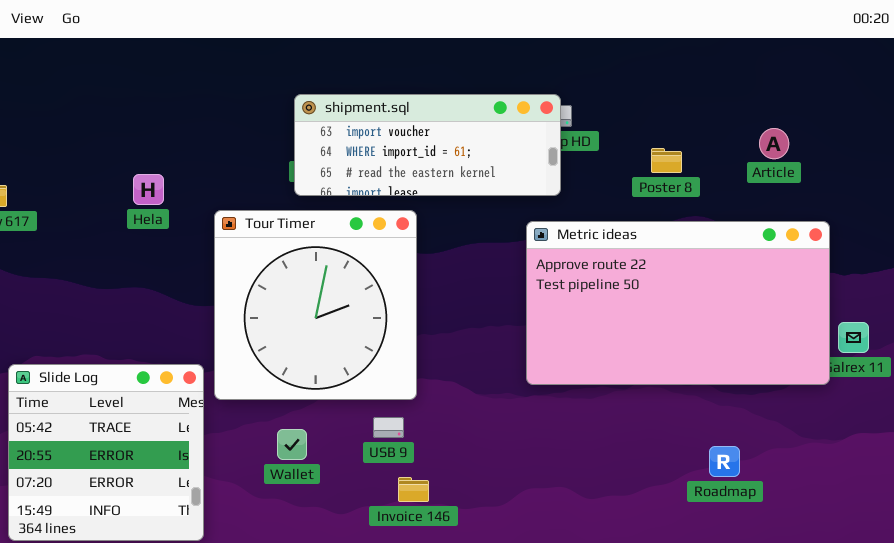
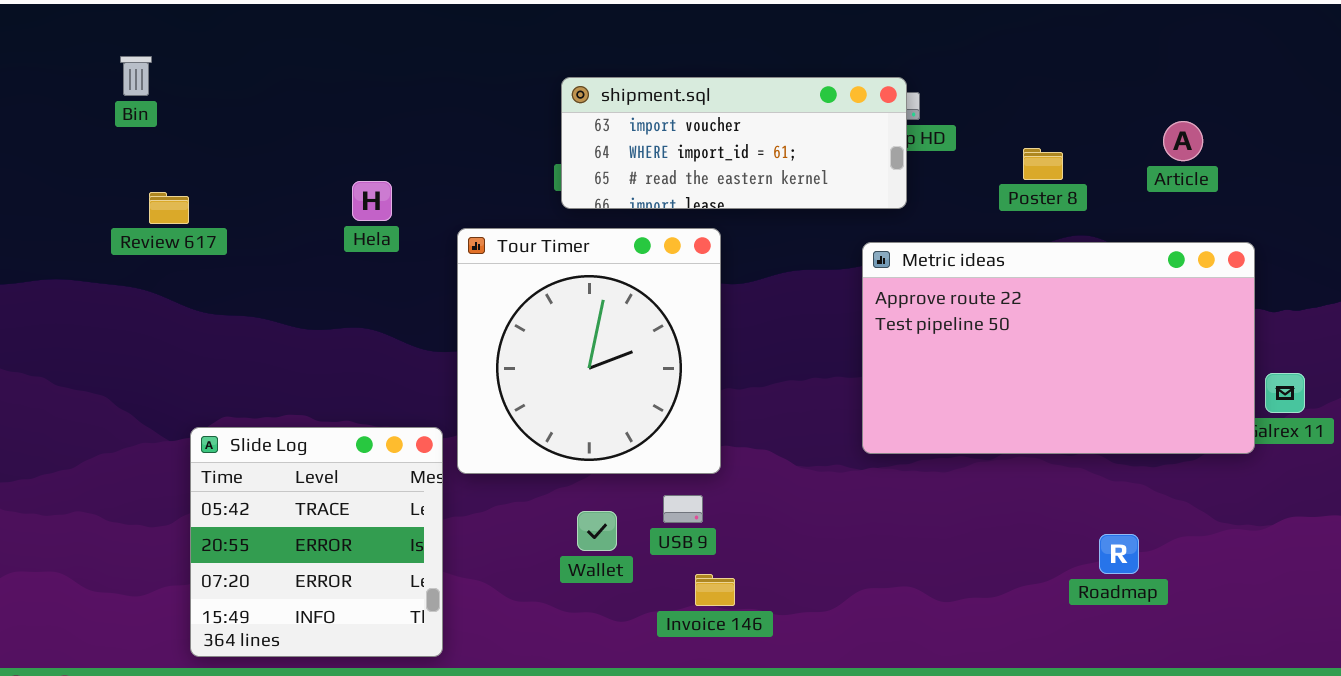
Wallet: [277,429,307,460] -> [577,511,617,551], moved

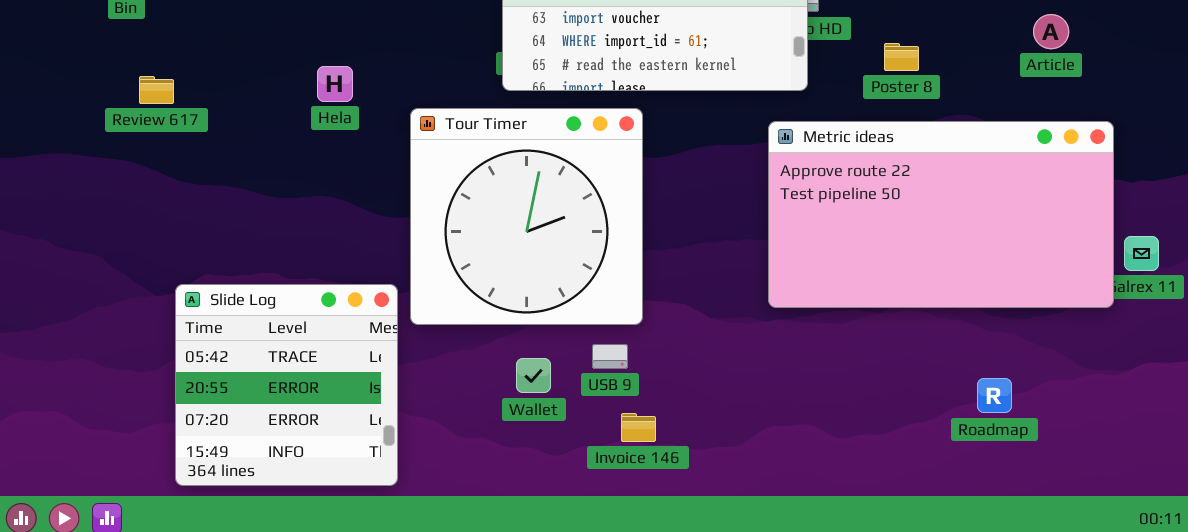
Poster 8: [1023,148,1063,180] -> [884,43,919,71], moved

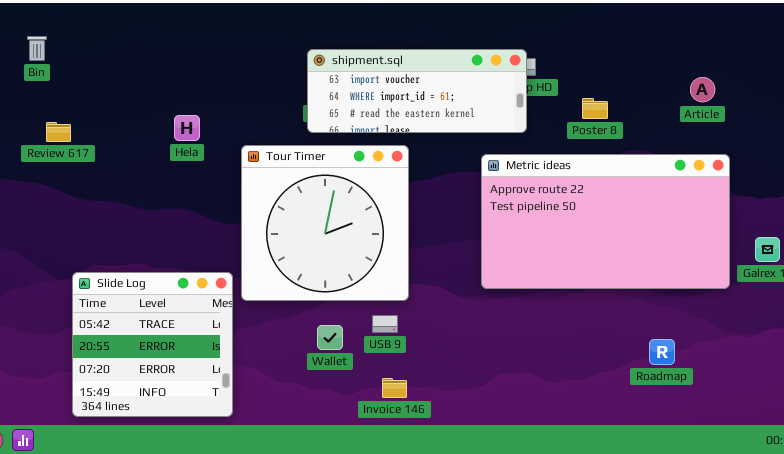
Metric ideas: [768,121,1114,308] -> [481,154,730,289], moved
Invoice 146: [621,413,656,442] -> [382,378,407,398], moved

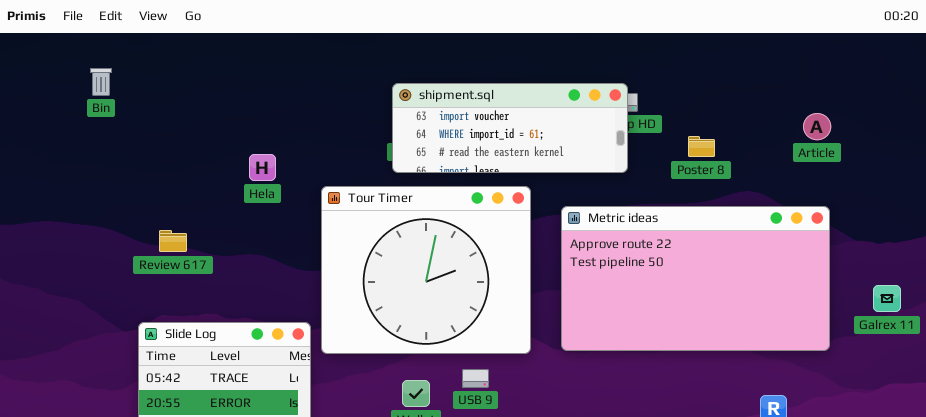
Review 617: [46,122,71,142] -> [159,230,187,252], moved
Tour Timer: [241,145,409,301] -> [321,186,531,354], resized
Metric ideas: [481,154,730,289] -> [561,206,830,351], moved

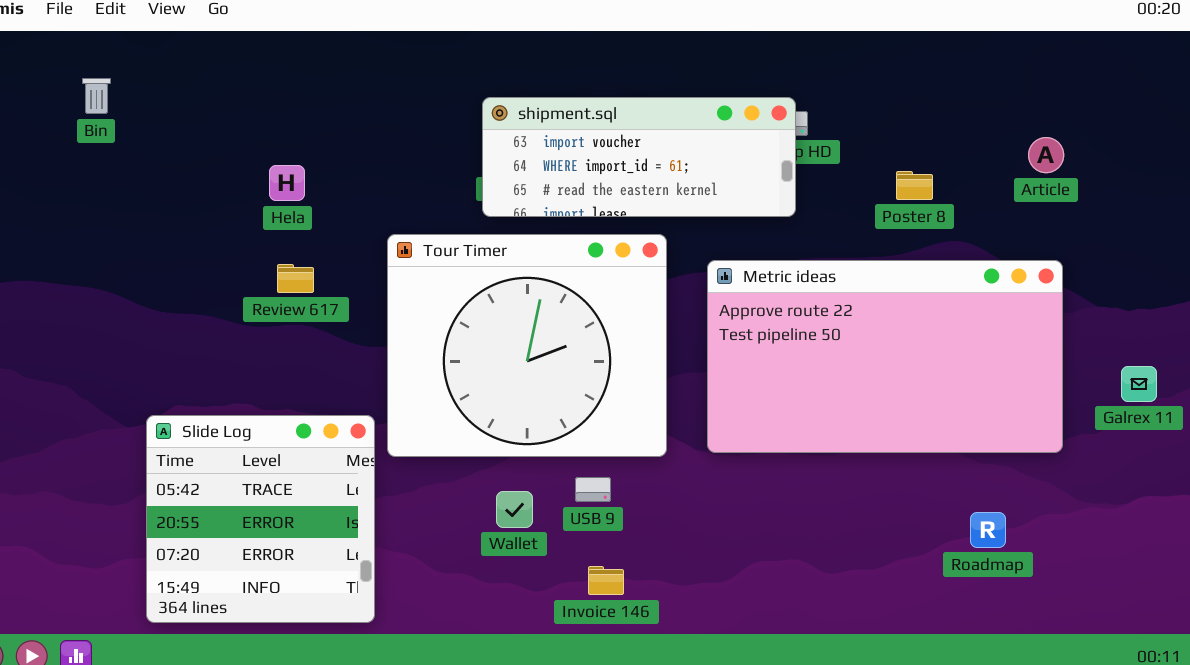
Poster 8: [688,136,715,157] -> [896,171,933,200], moved
Hela: [249,154,276,181] -> [269,165,305,201], moved
Review 617: [159,230,187,252] -> [277,264,314,293], moved

